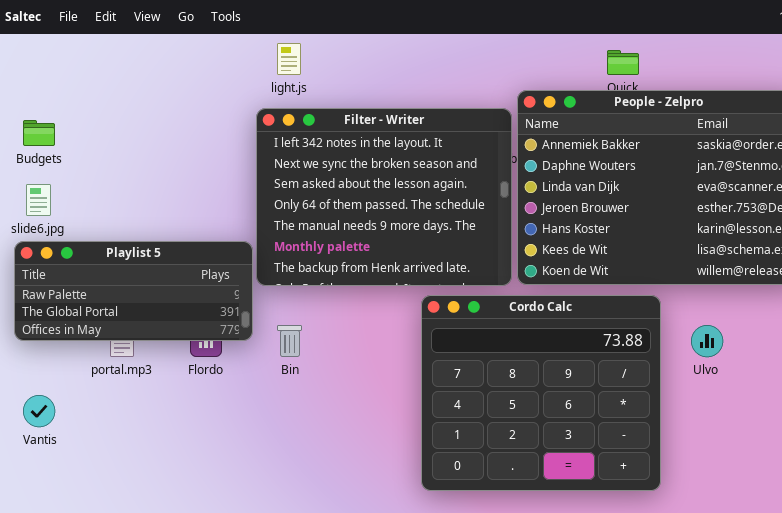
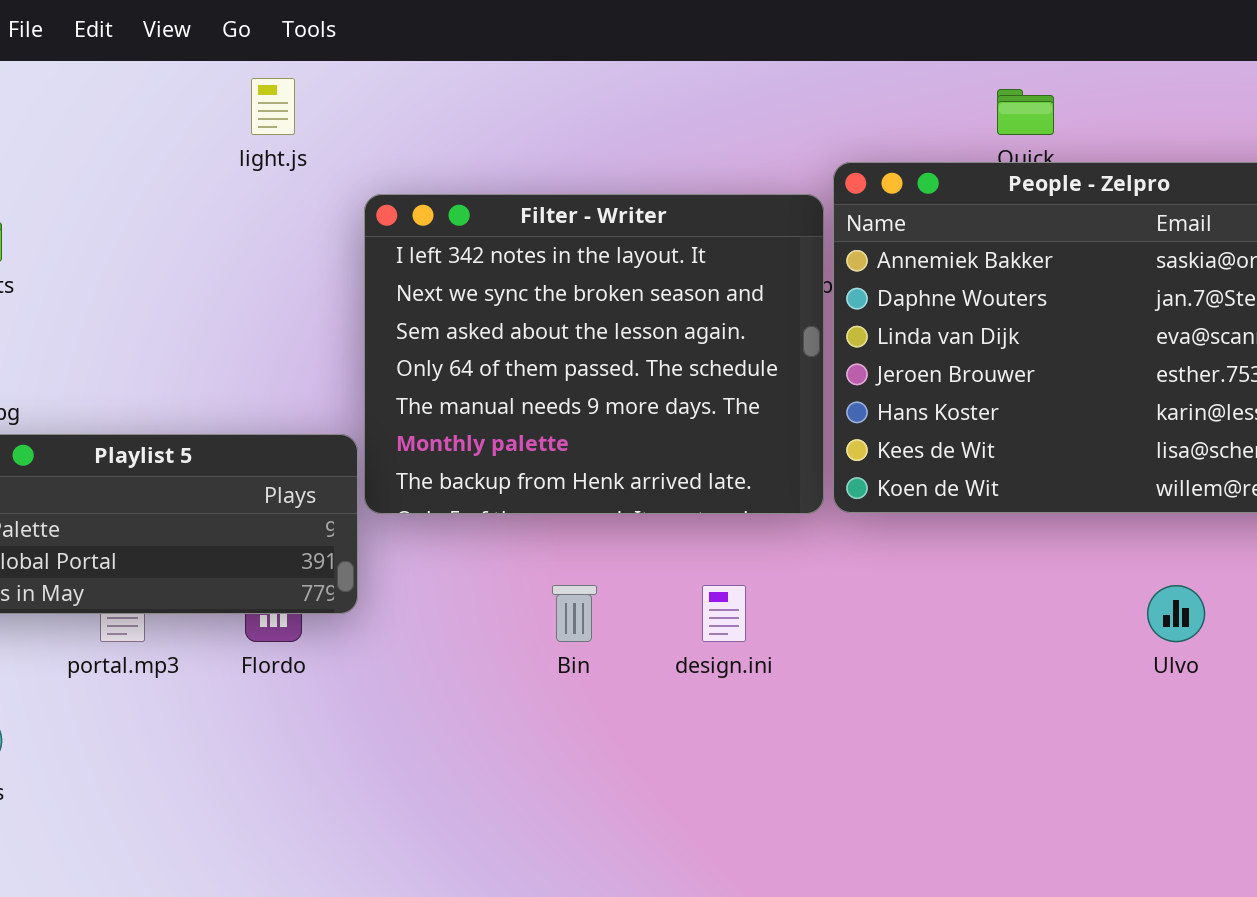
light.js: [277,43,301,75] -> [251,78,295,135], moved
Cordo Calc: [421,295,661,491] -> none, closed
Bin: [277,325,302,357] -> [552,585,597,642], moved

